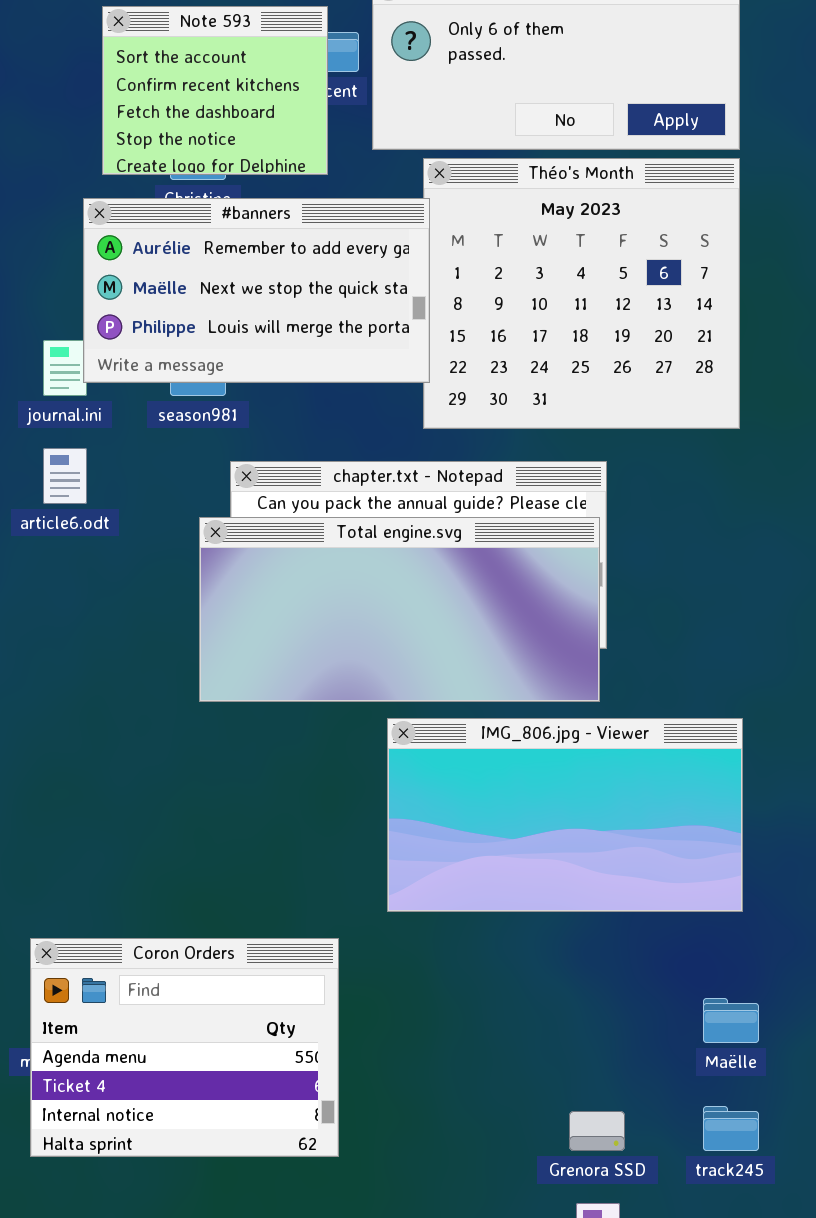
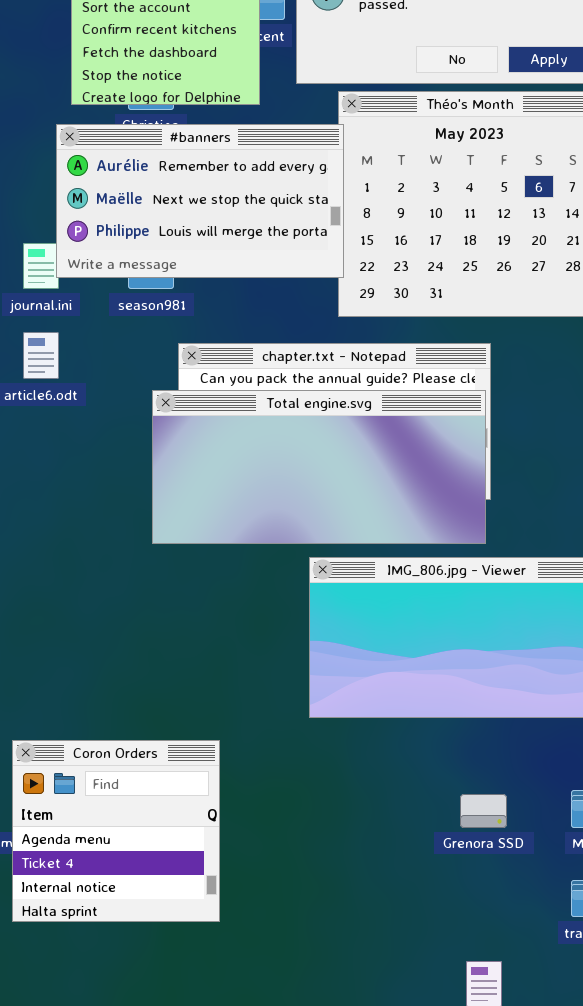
Coron Orders: [30,938,339,1157] -> [12,740,220,922], resized
Grenora SSD: [569,1111,625,1151] -> [460,794,507,828], moved

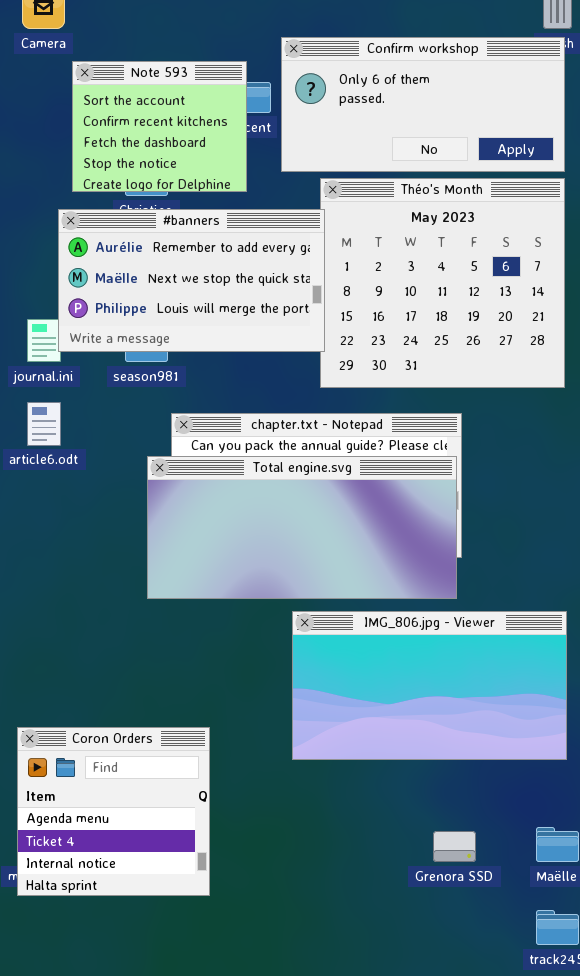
Coron Orders: [12,740,220,922] -> [17,727,210,896], moved

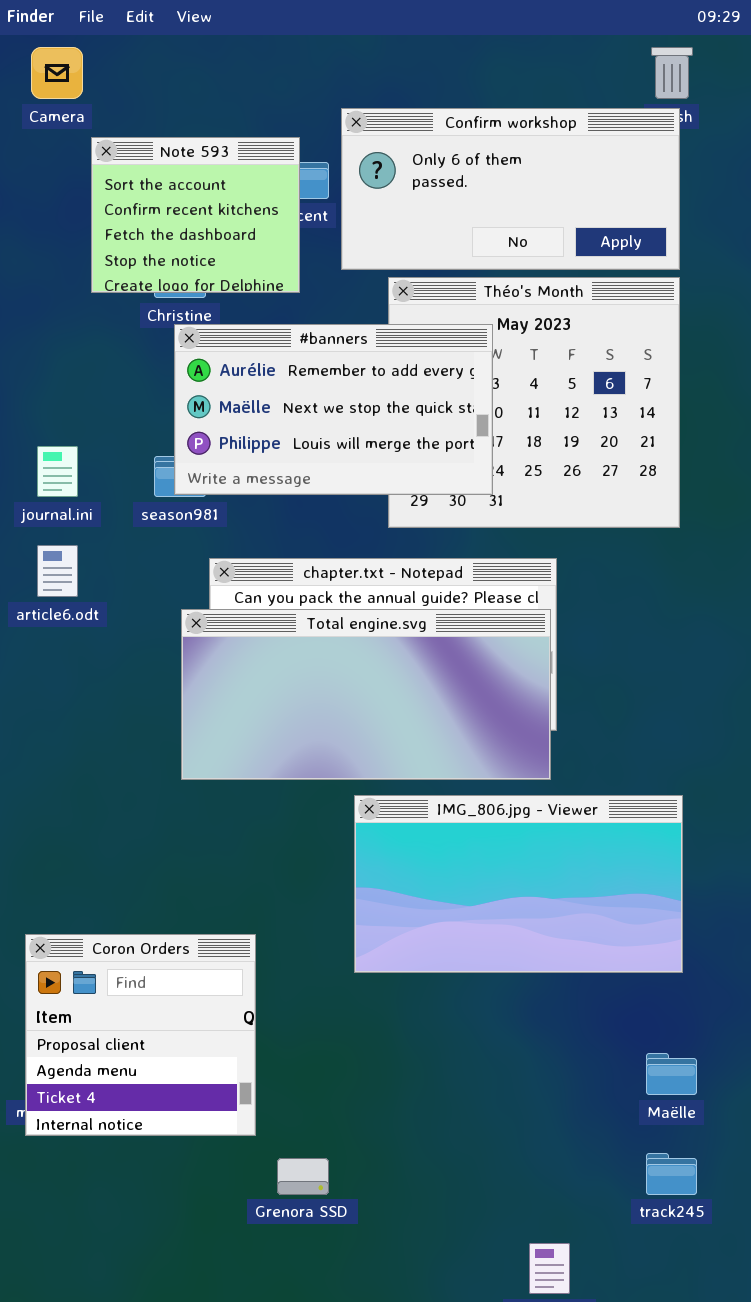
#banners: [58,209,325,352] -> [174,324,493,495], moved
Coron Orders: [17,727,210,896] -> [25,934,256,1136], scrolled up 1 row
Grenora SSD: [433,831,476,862] -> [277,1158,329,1195], moved

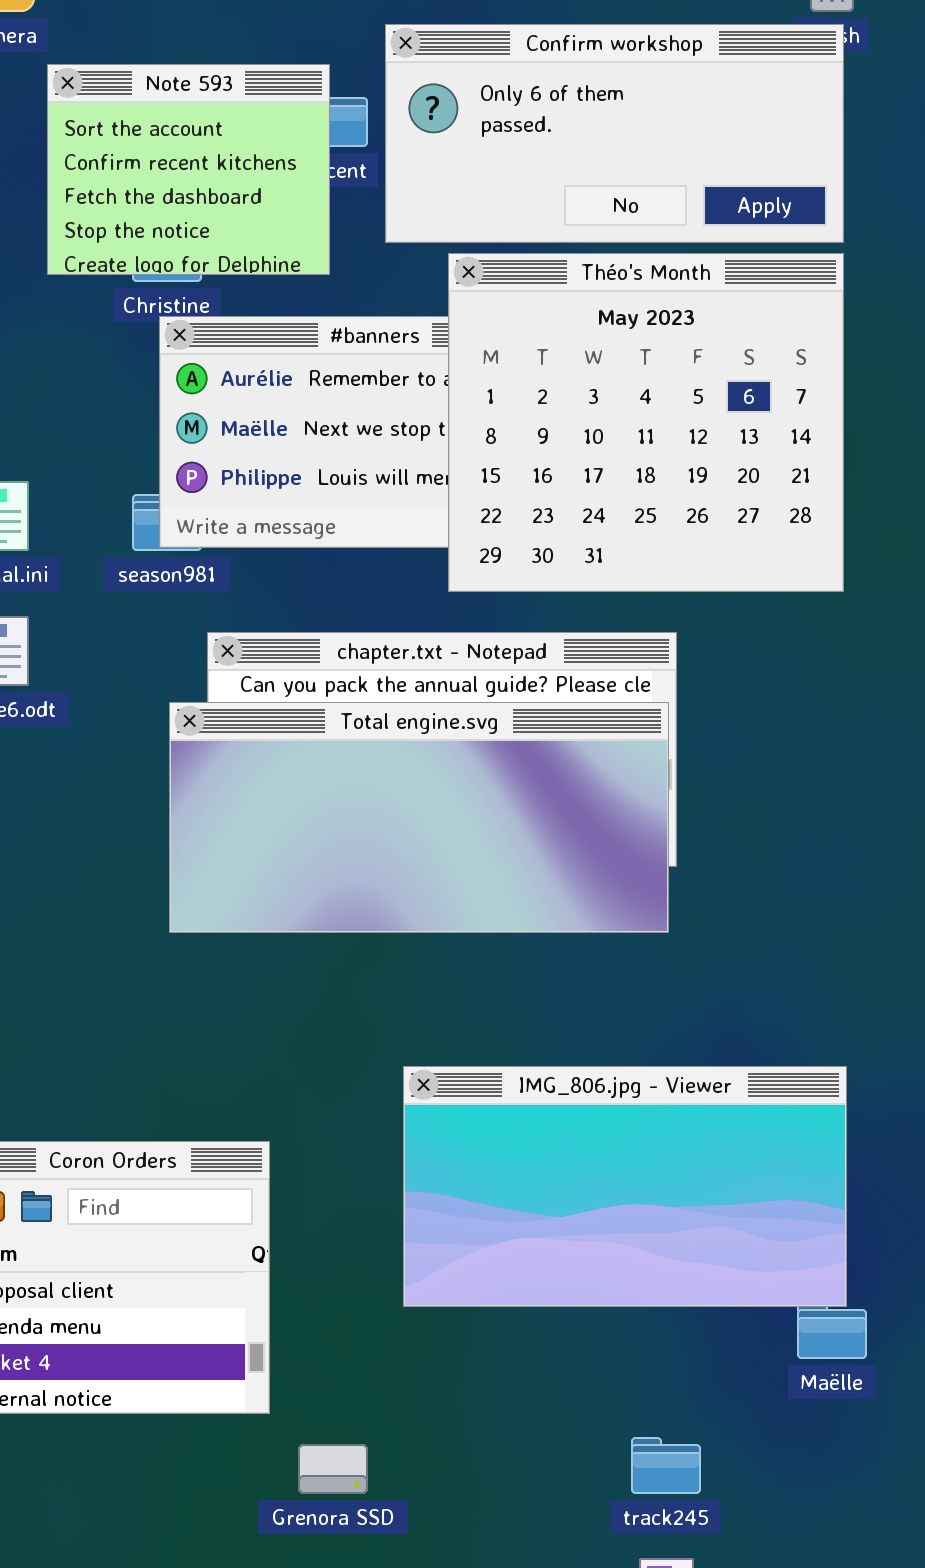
Théo's Month: [388,277,680,528] -> [448,253,844,592], raised
IMG_806.jpg - Viewer: [354,795,683,973] -> [403,1066,847,1307], moved
track245: [646,1153,697,1195] -> [631,1437,701,1494], moved

